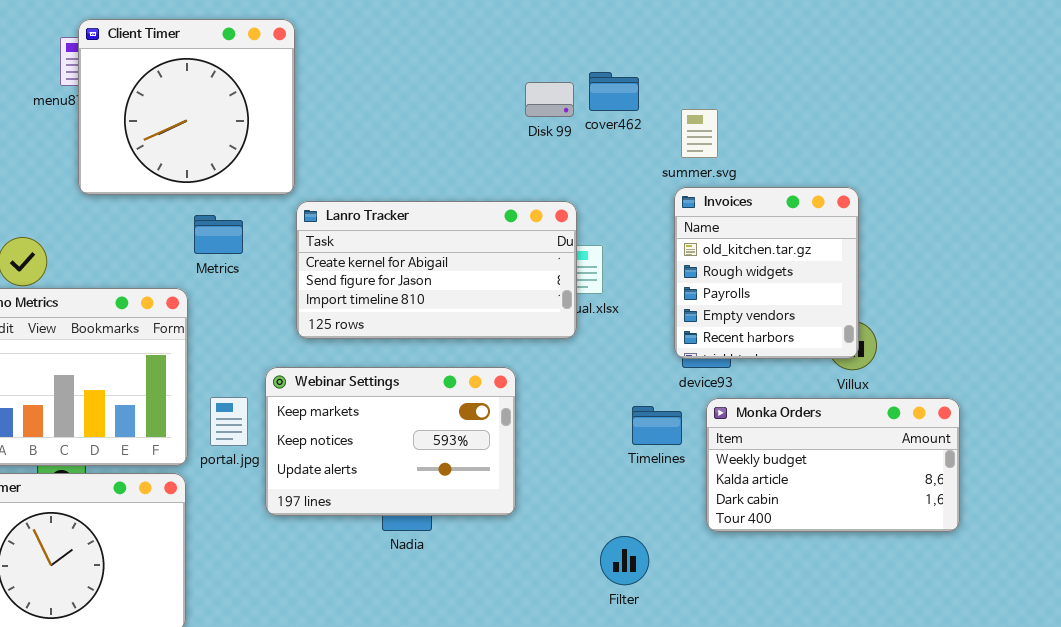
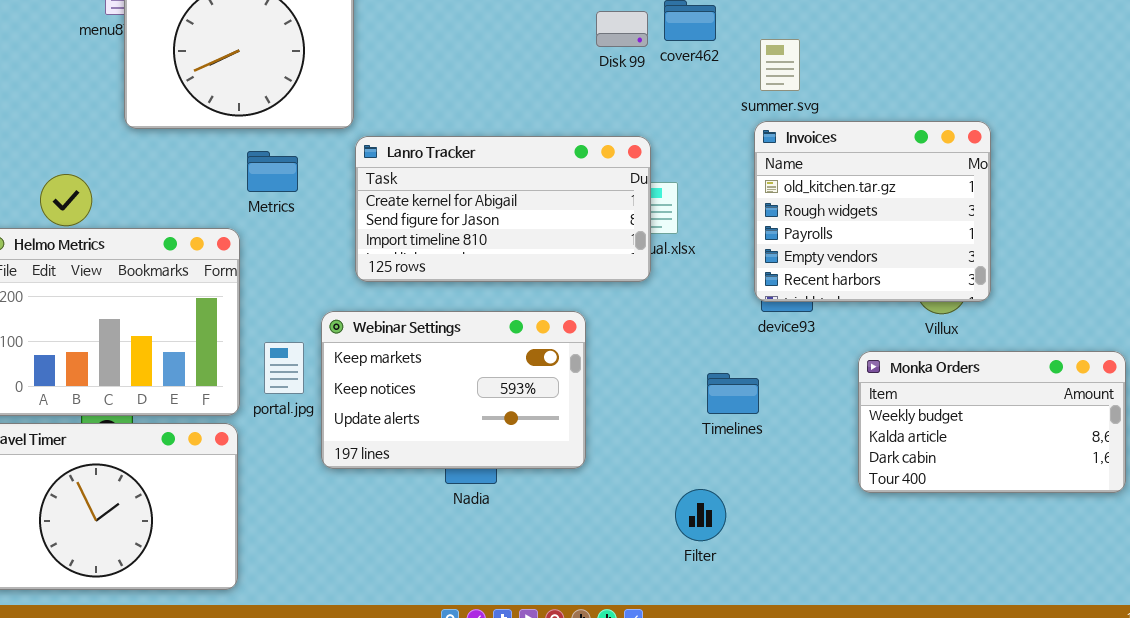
Invoices: [674,187,859,359] -> [754,121,991,302], resized
Monka Orders: [706,398,960,532] -> [858,351,1126,493], moved
Timelines: [632,406,682,445] -> [707,373,759,414], moved

